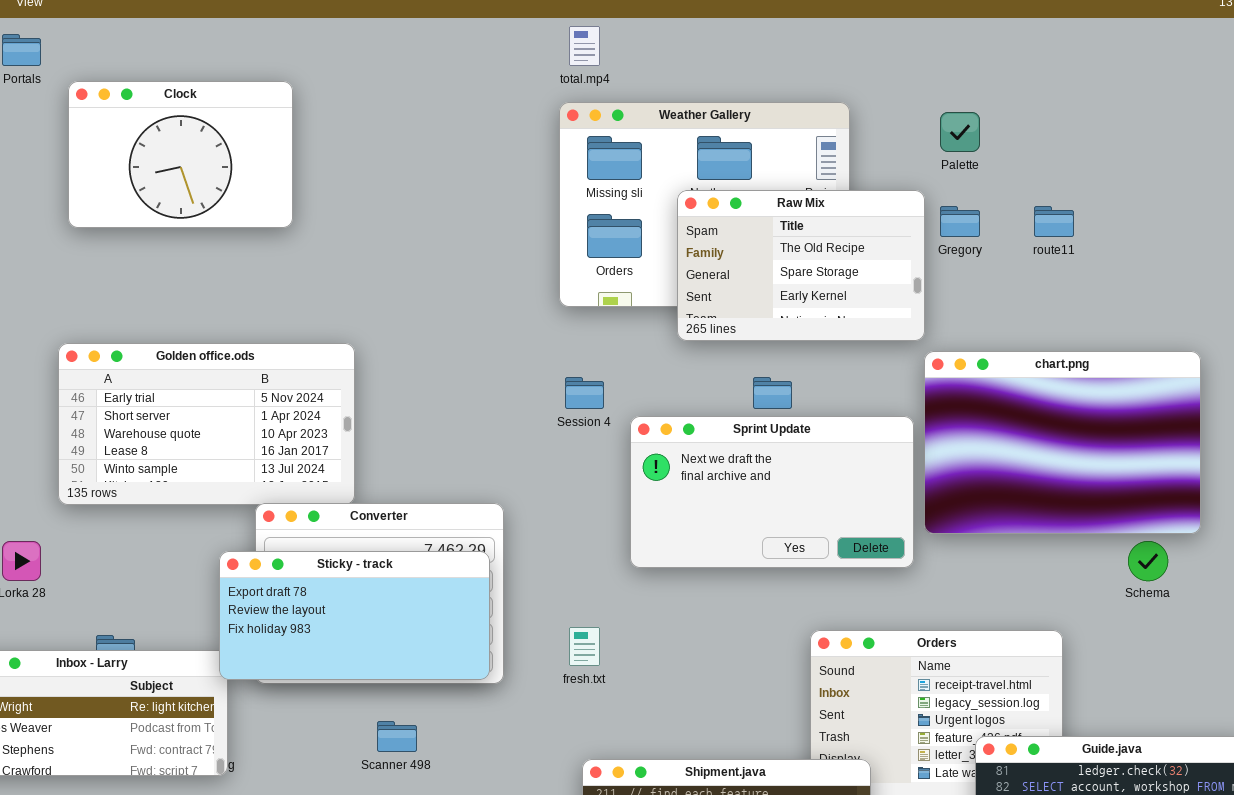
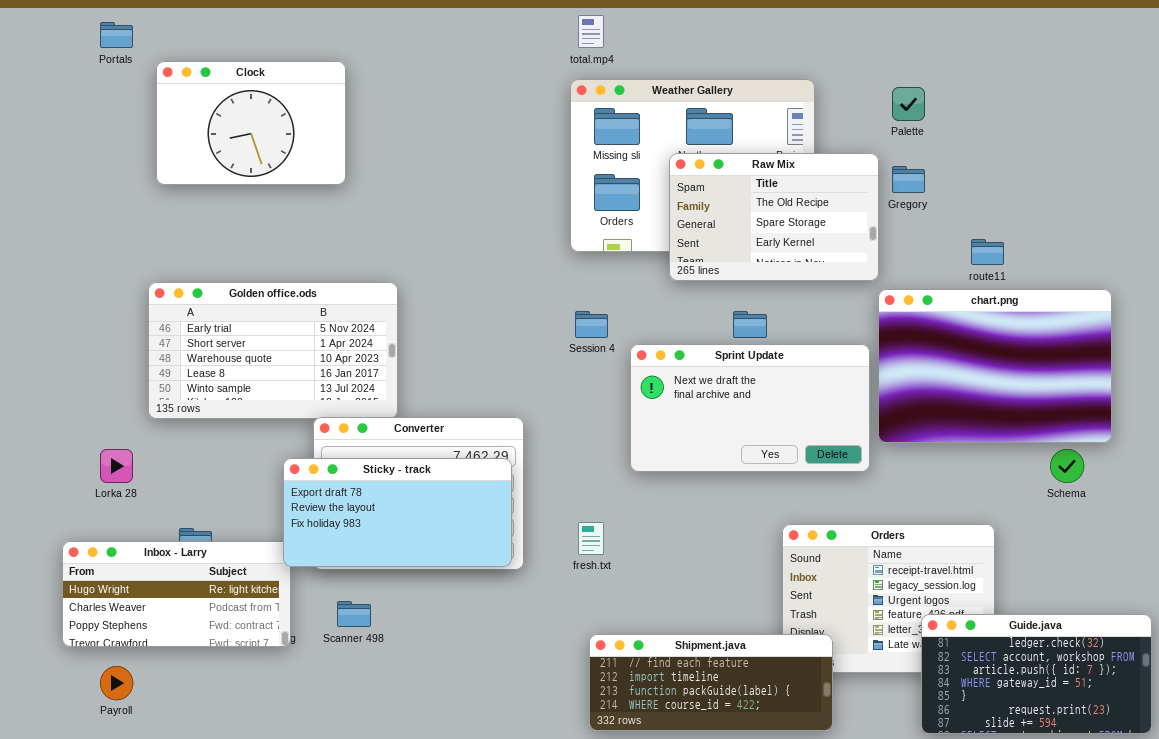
route11: [1034,206,1074,237] -> [971,239,1004,265], moved
Scanner 498: [377,721,417,752] -> [337,601,371,627], moved

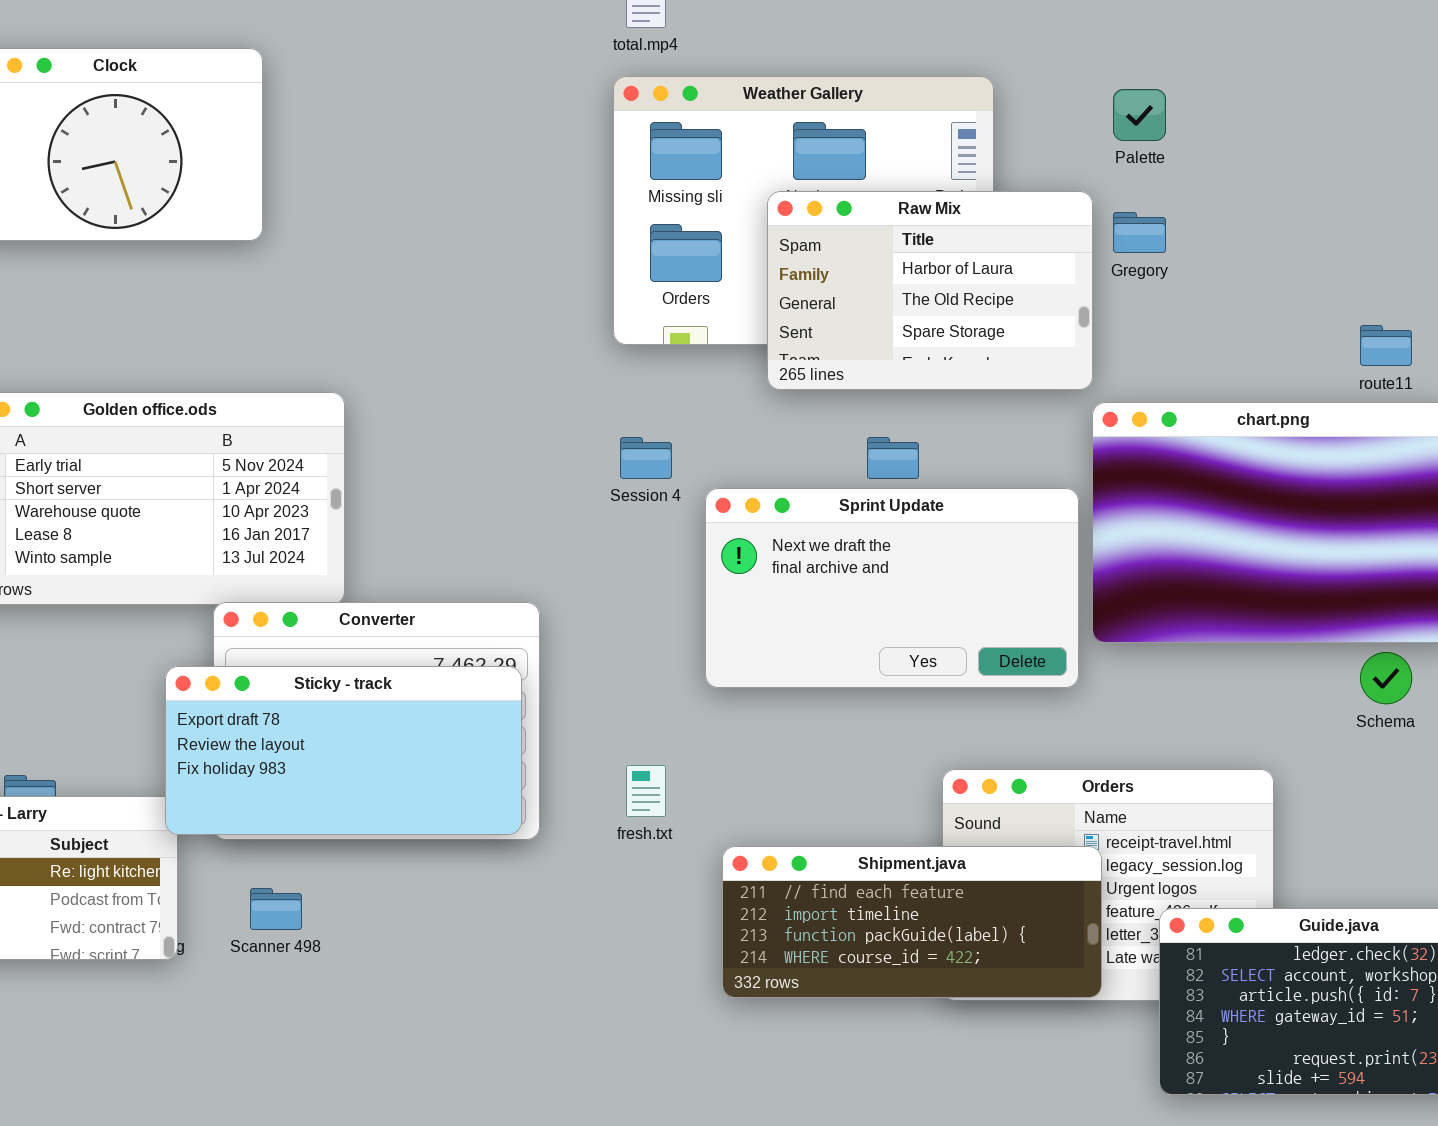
Raw Mix: [669,153,879,281] -> [767,191,1093,390], scrolled up 1 row
route11: [971,239,1004,265] -> [1360,325,1412,366], moved
Shipment.java: [589,634,833,731] -> [722,846,1102,998], moved

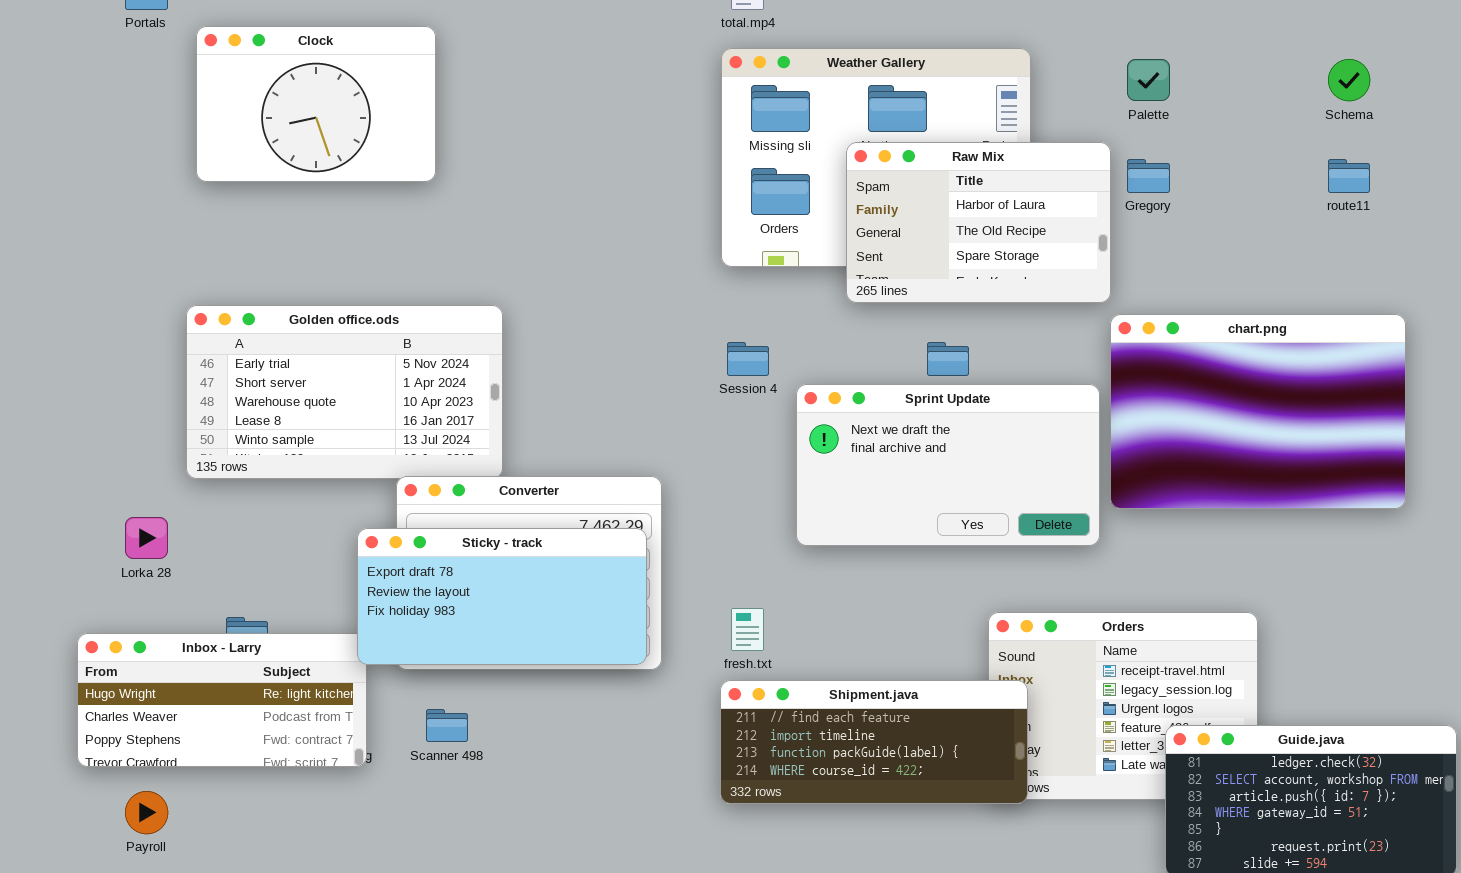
route11: [1360,325,1412,366] -> [1328,159,1370,193], moved
Schema: [1360,652,1412,704] -> [1328,59,1370,101], moved
Shipment.java: [722,846,1102,998] -> [720,680,1028,804], moved

